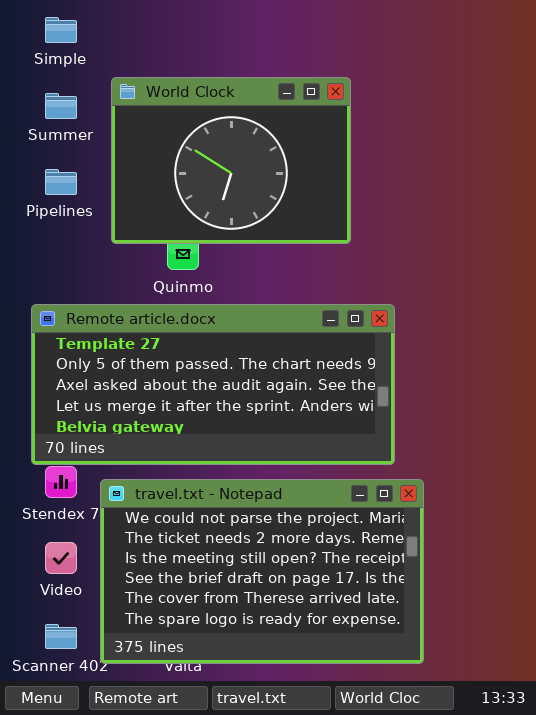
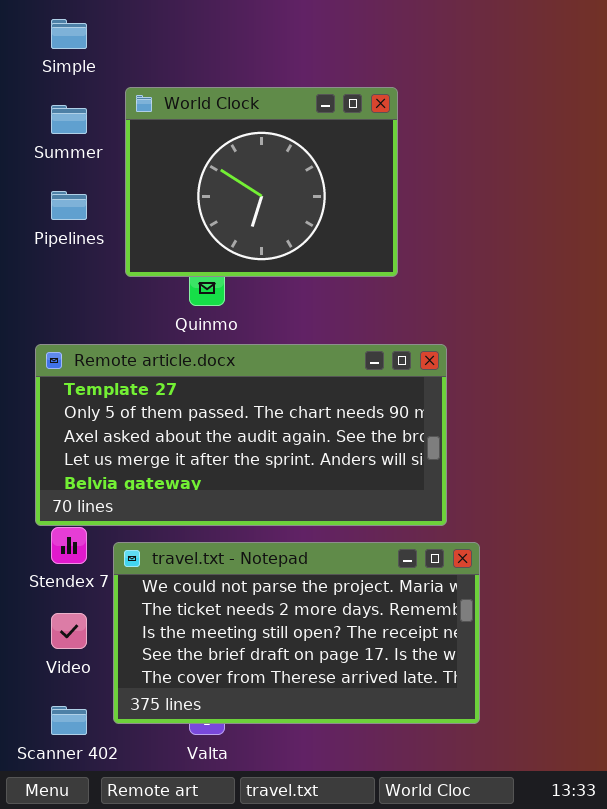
travel.txt - Notepad: [100,479,424,664] -> [113,542,480,724], resized

